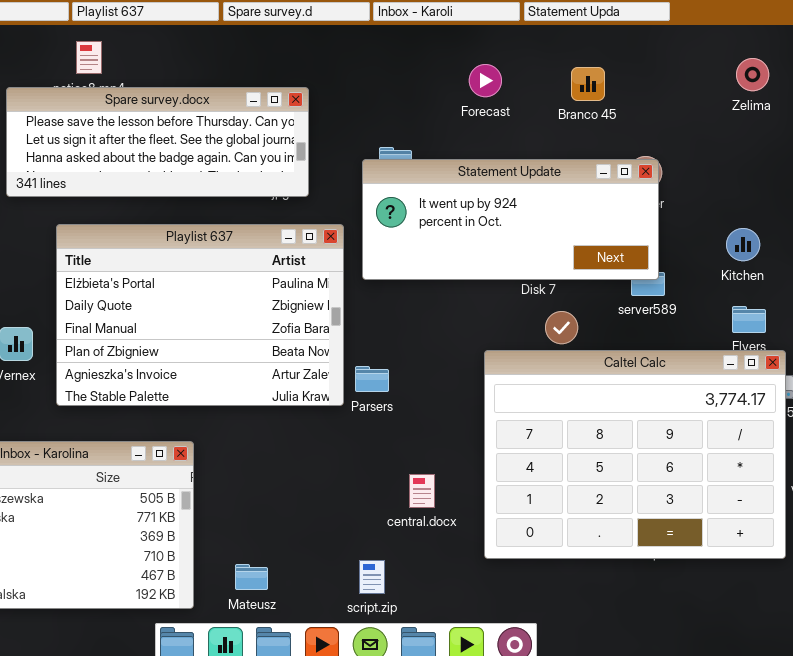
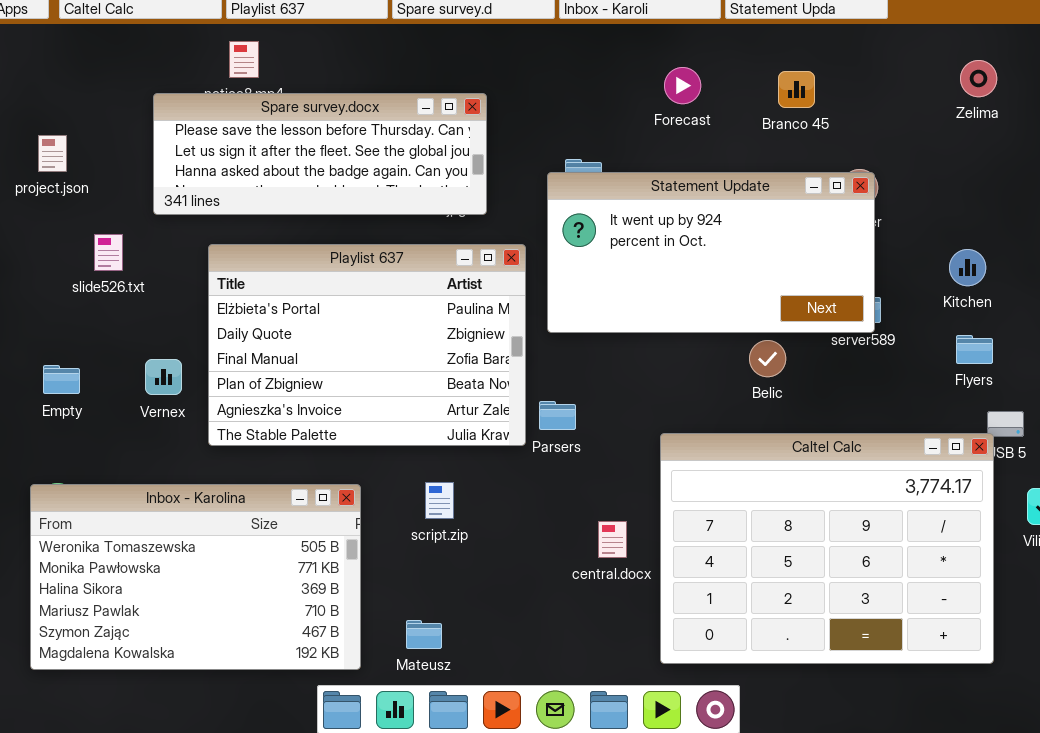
Statement Update: [362,159,659,280] -> [547,172,875,333], resized
Caltel Calc: [484,350,786,559] -> [660,433,994,664], moved
script.zip: [359,560,385,594] -> [425,482,454,519], moved

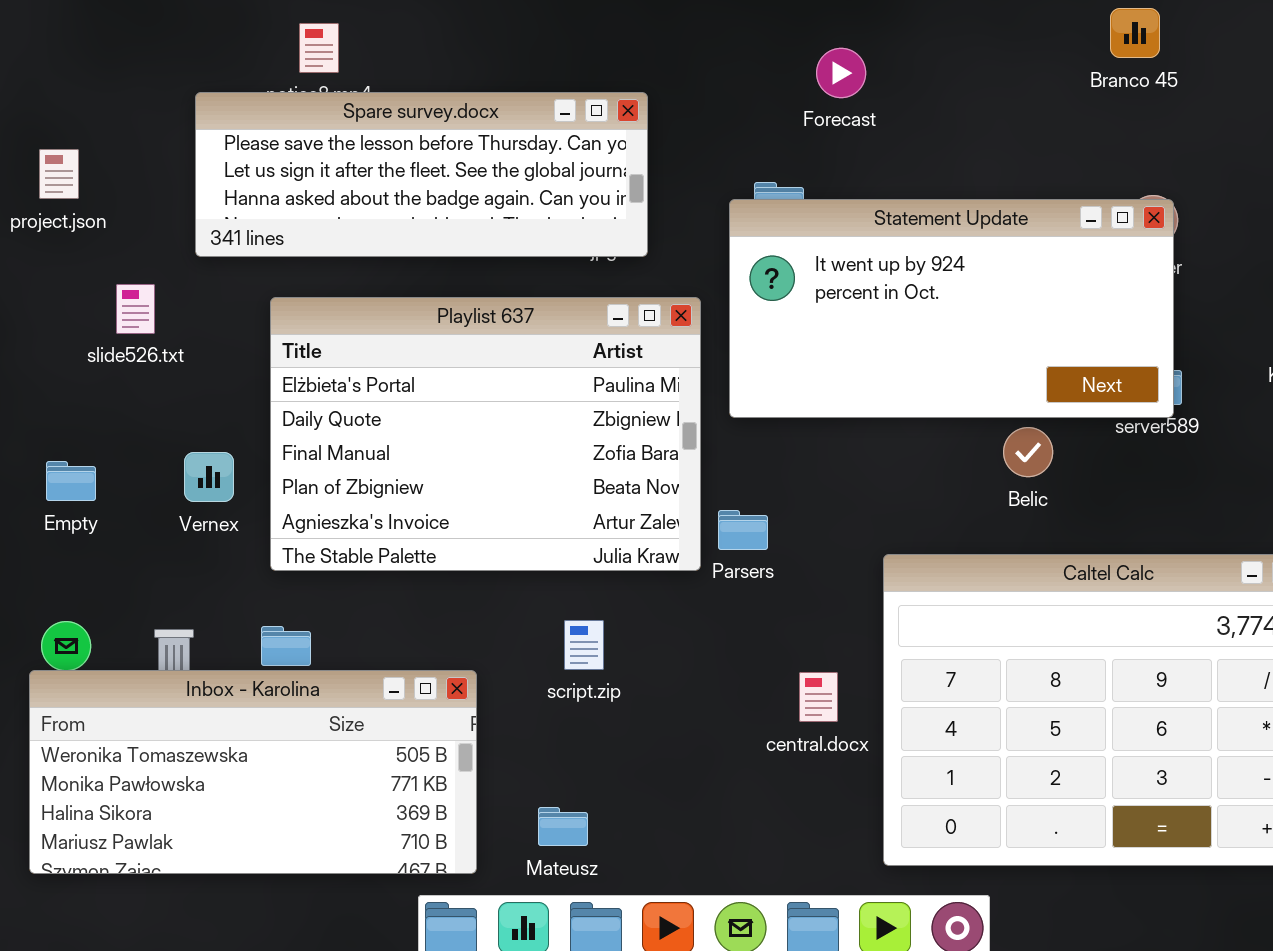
Forecast: [664,67,701,104] -> [816,48,866,98], moved
Branco 45: [778,71,815,108] -> [1110,8,1160,58], moved
Inbox - Karolina: [30,484,361,670] -> [29,670,477,874], resized

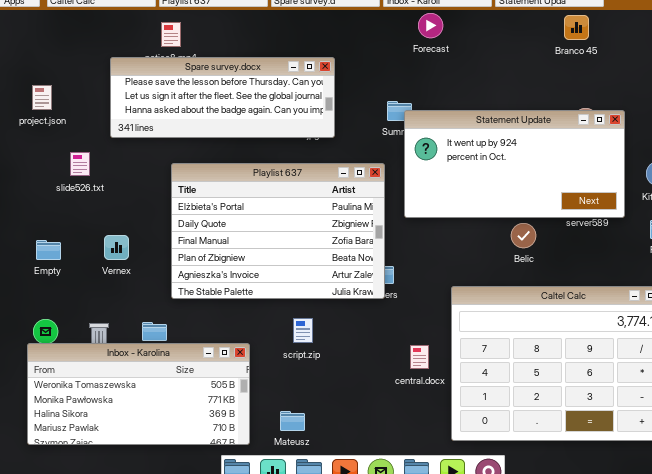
Forecast: [816,48,866,98] -> [418,13,443,38], moved
Statement Update: [729,199,1174,418] -> [404,110,625,218], moved
Playlist 637: [270,297,701,571] -> [171,163,385,299], moved

